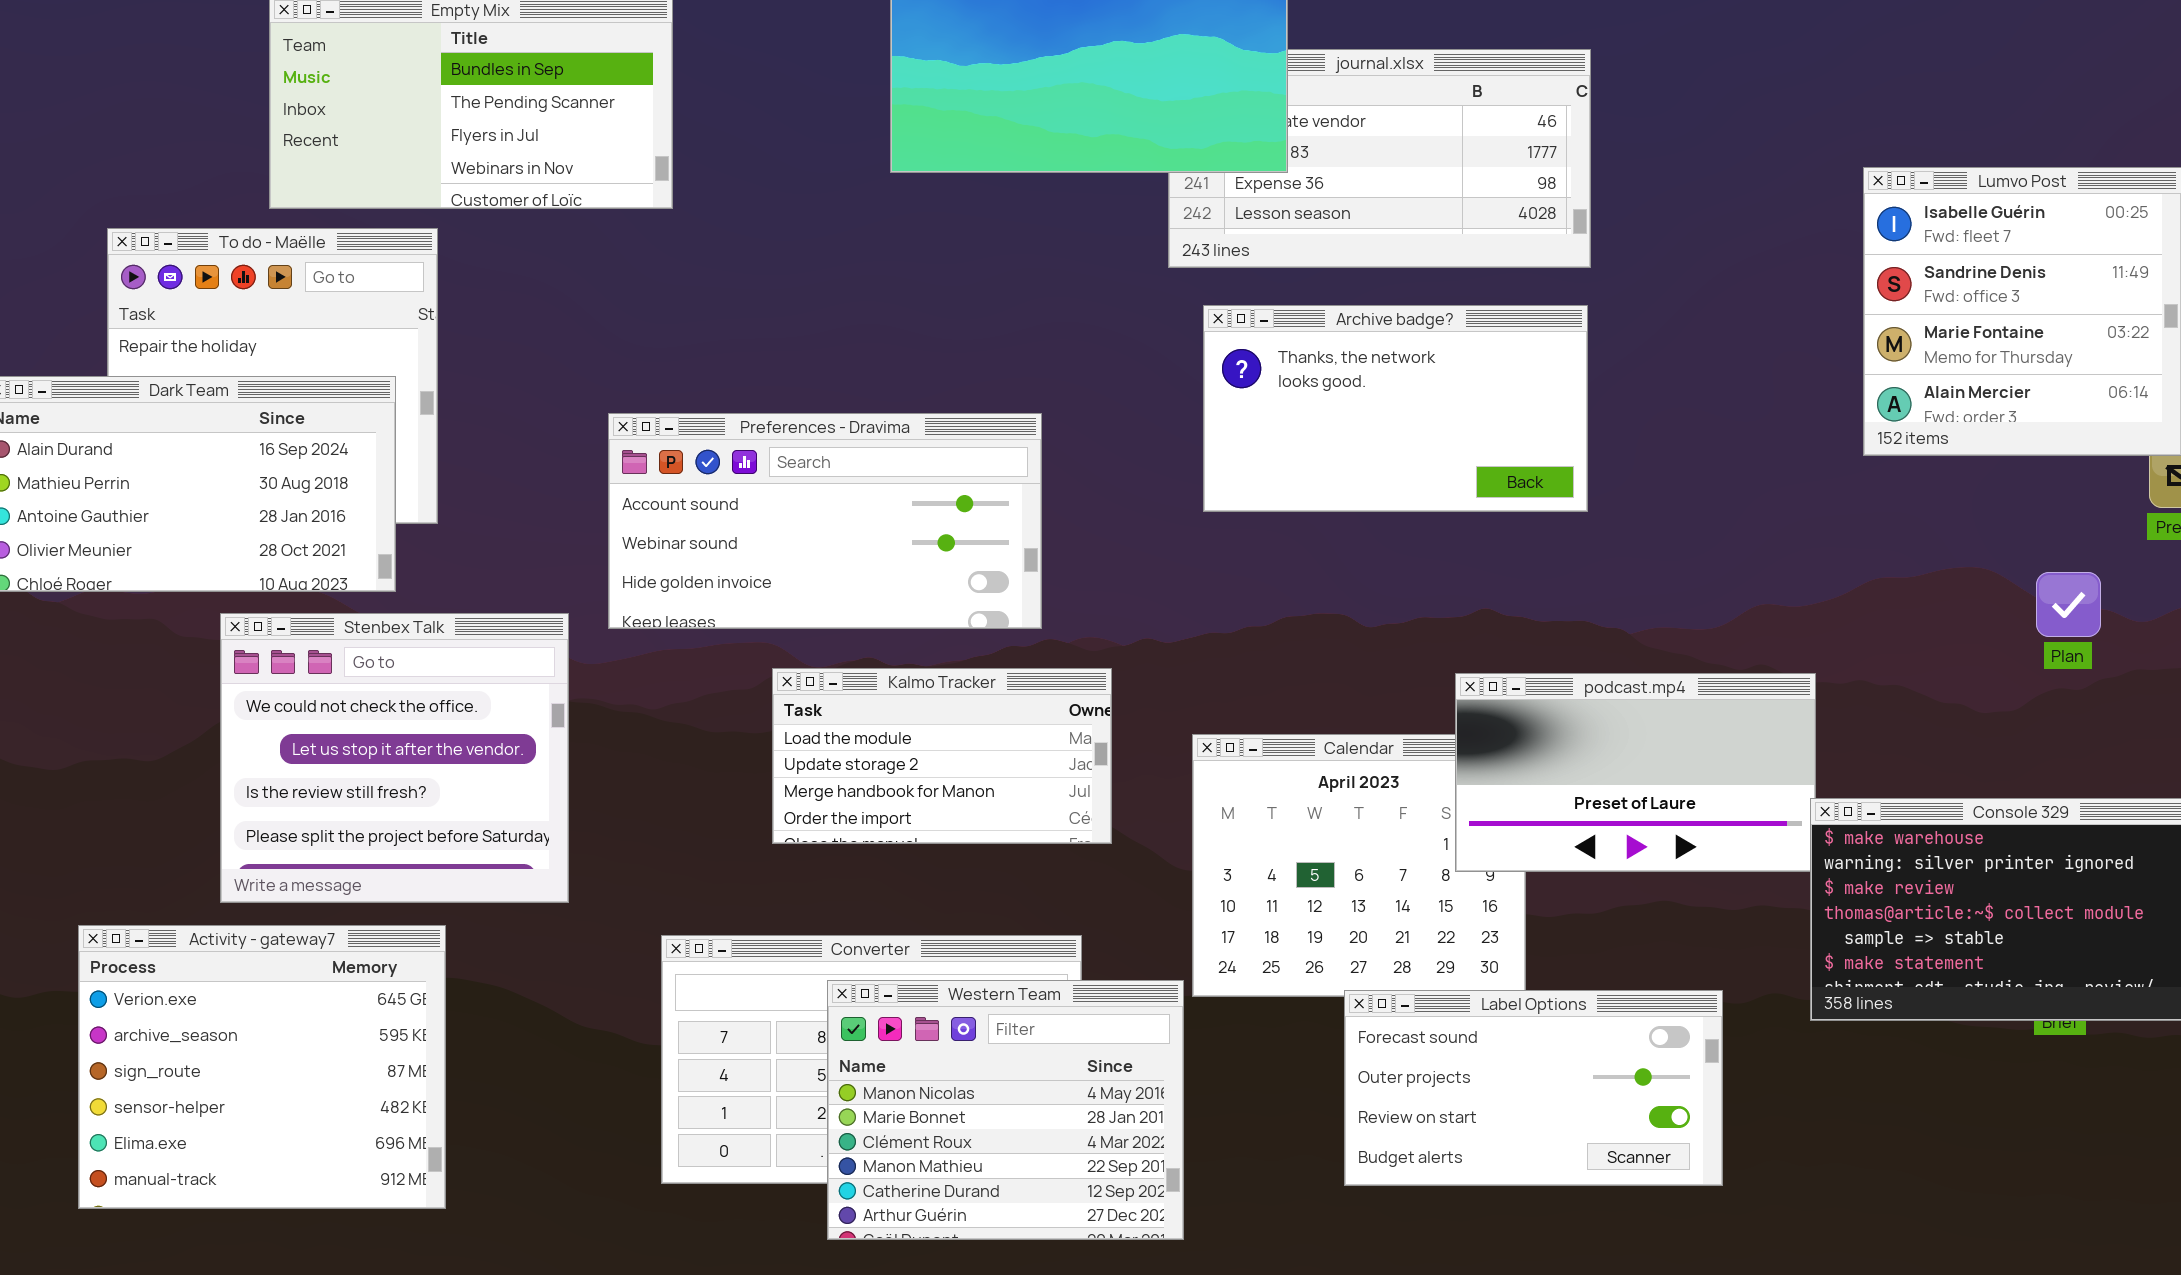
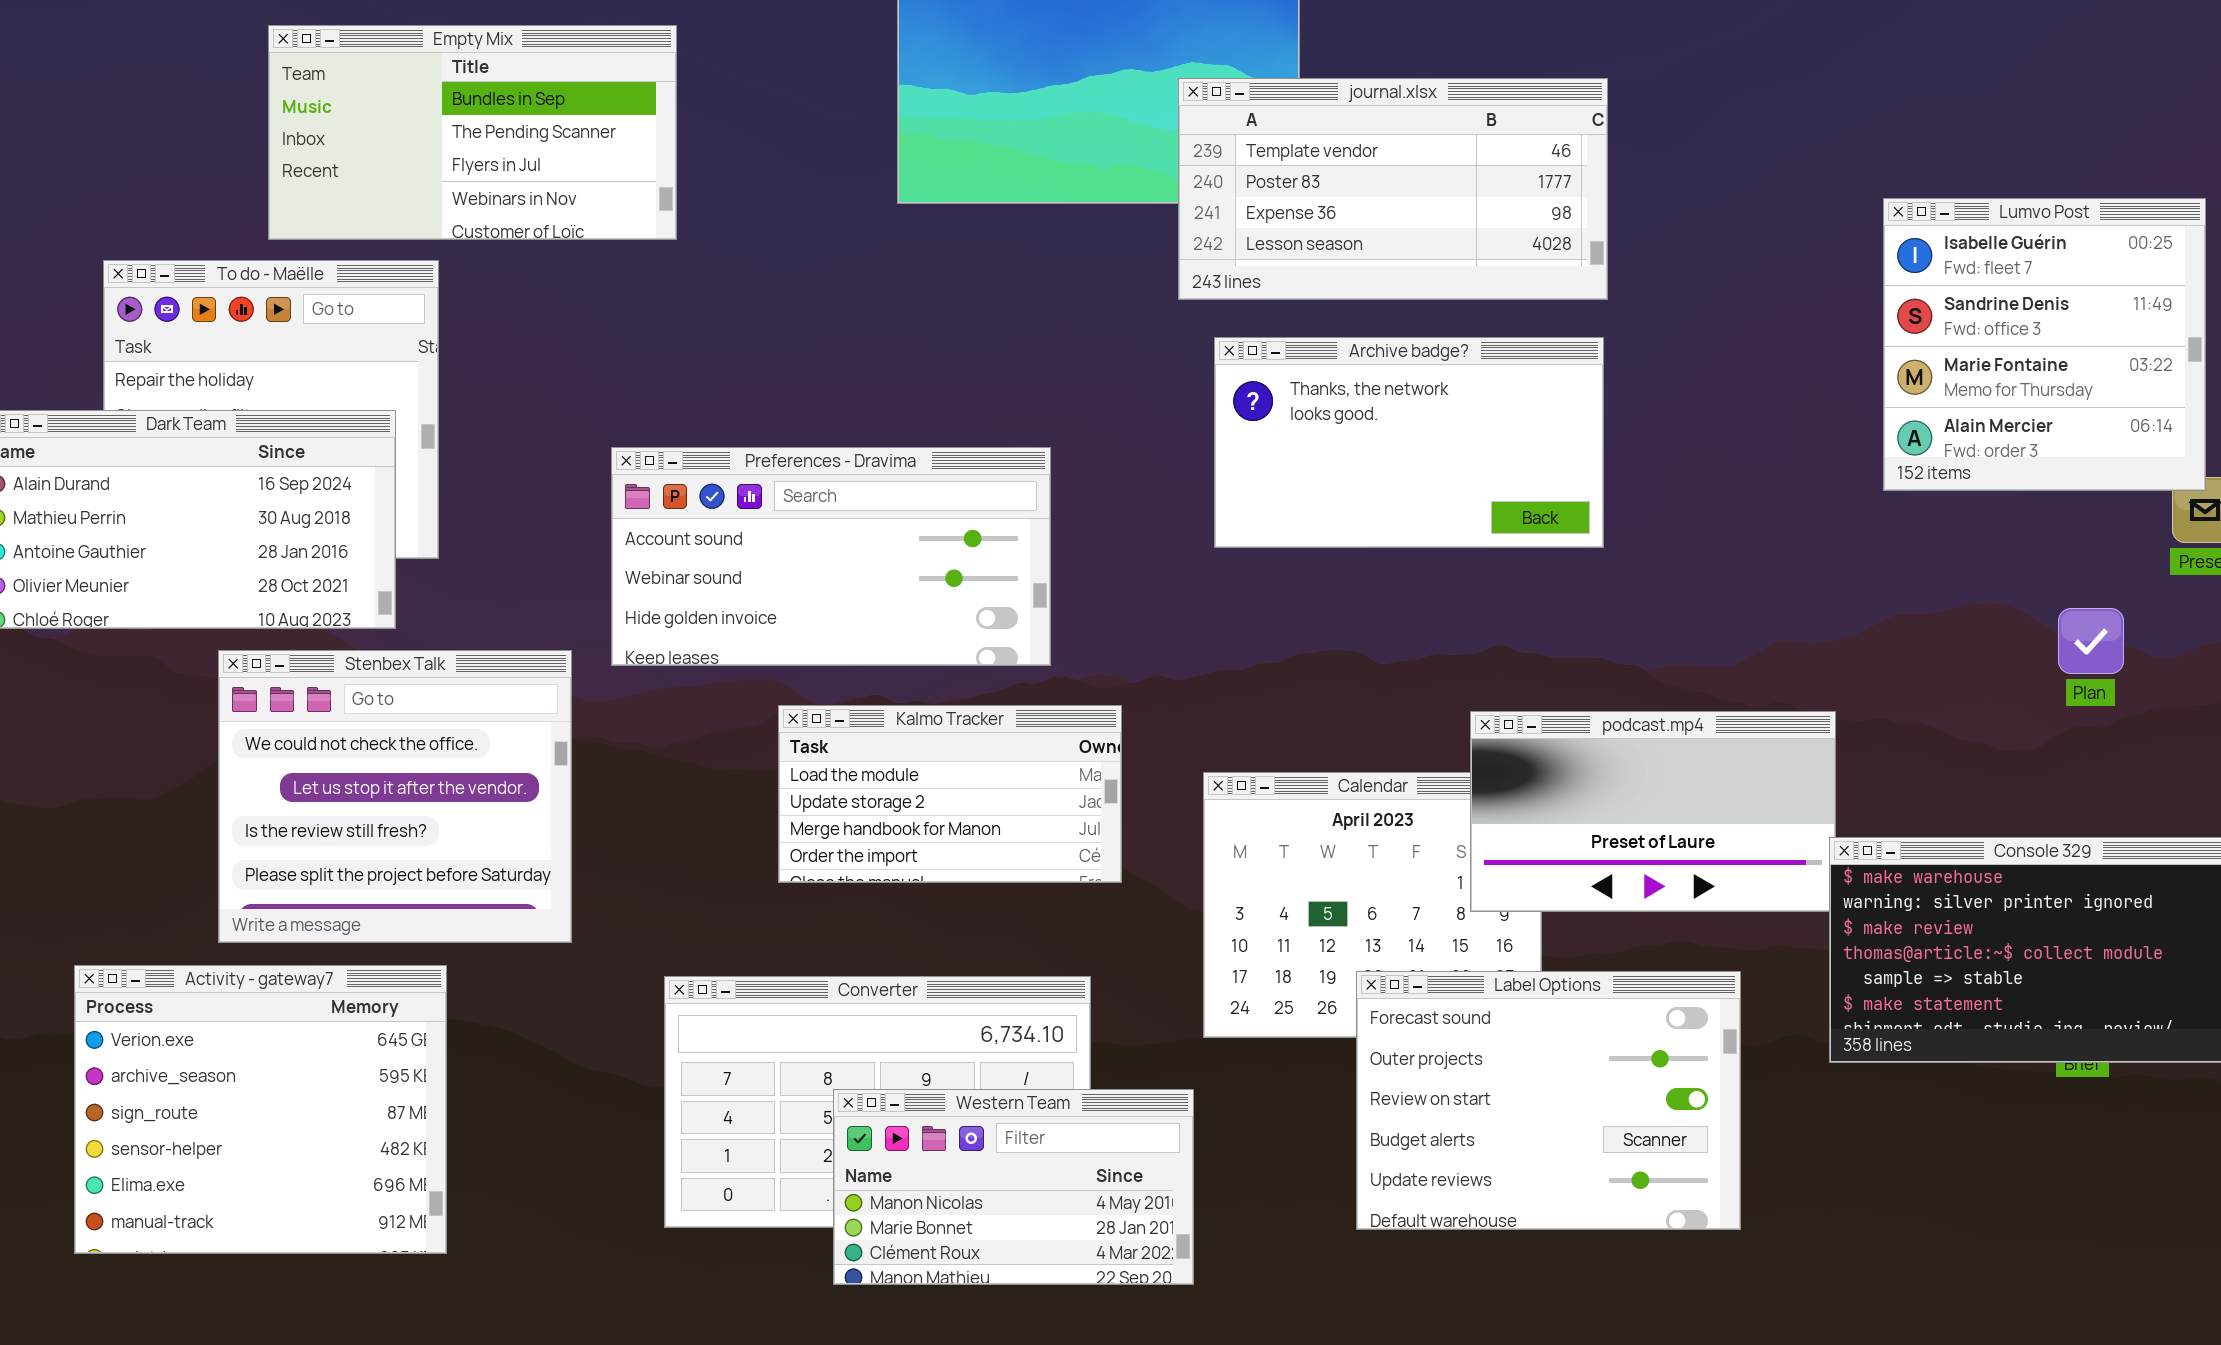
journal.xlsx: [1168,49,1591,268] -> [1178,78,1608,300], raised
Western Team: [827,980,1184,1240] -> [833,1089,1194,1285], resized
Label Options: [1344,990,1723,1186] -> [1356,971,1741,1230], resized

